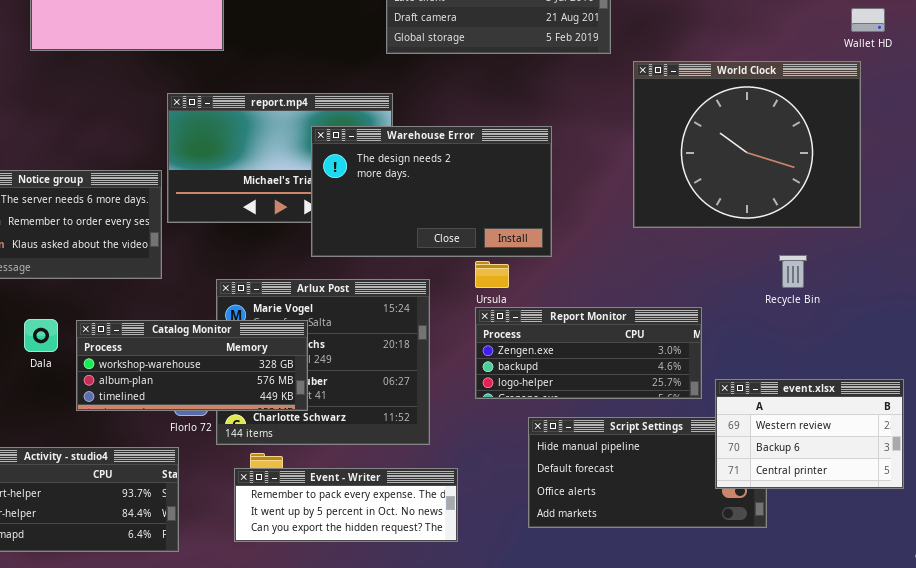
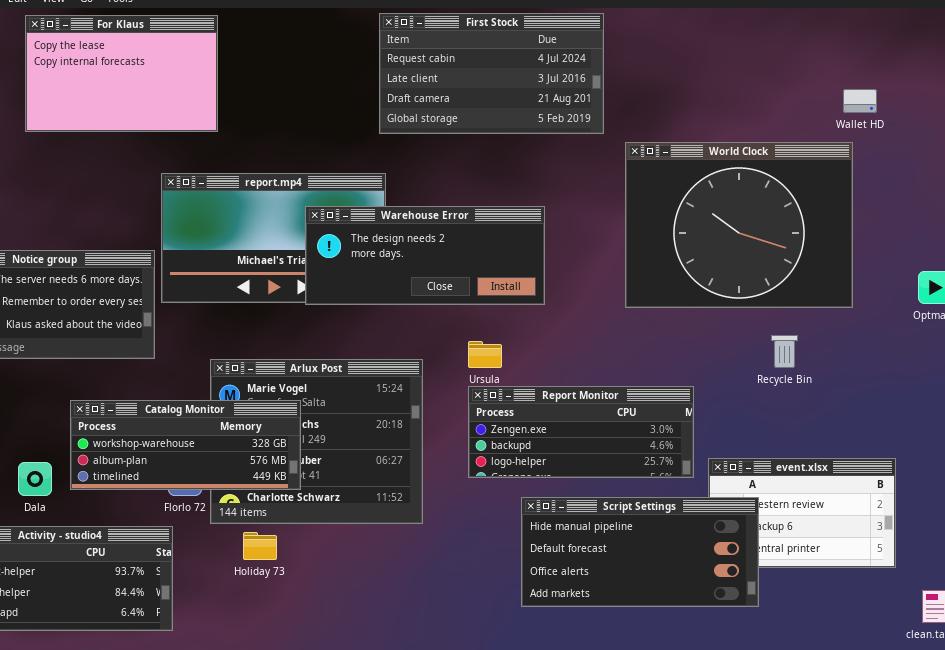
Warehouse Error: [311,126,552,257] -> [305,206,545,305], resized
Dala: [24,319,58,352] -> [18,462,52,496], moved
Script Settings: [528,417,767,528] -> [521,497,759,607], raised
Event - Writer: [234,468,458,542] -> none, closed

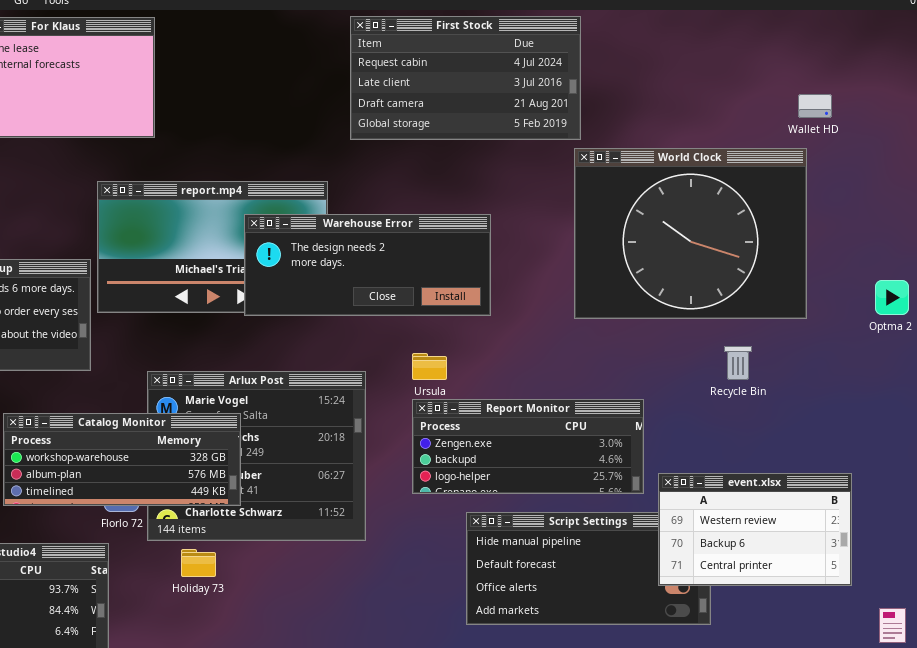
First Stock: [379,13,604,134] -> [350,16,581,140], moved
event.xlsx: [708,458,896,568] -> [658,473,852,586], raised

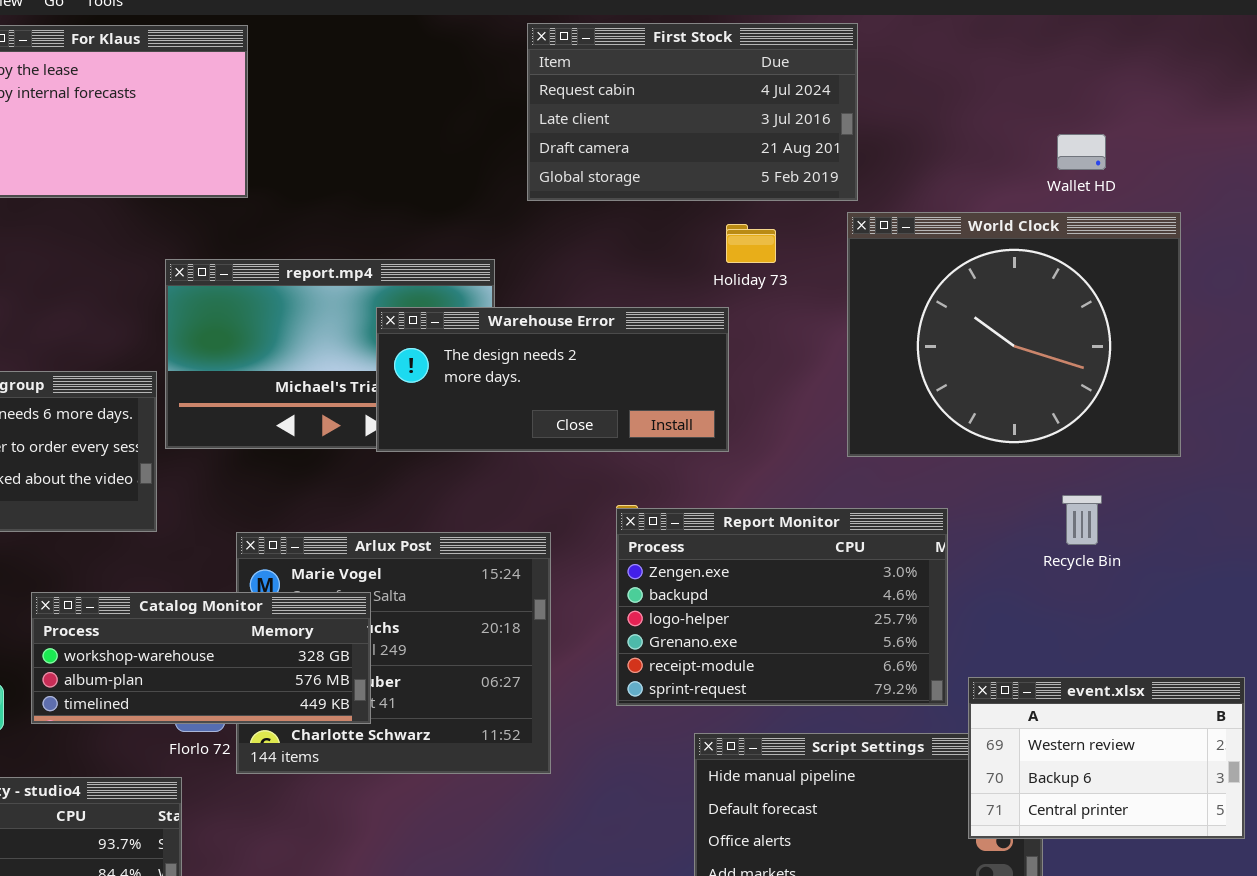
Wallet HD: [798,94,832,118] -> [1057,134,1106,170], moved
Report Monitor: [412,399,644,494] -> [616,508,948,706], resized
Holiday 73: [181,549,216,577] -> [726,224,776,263], moved

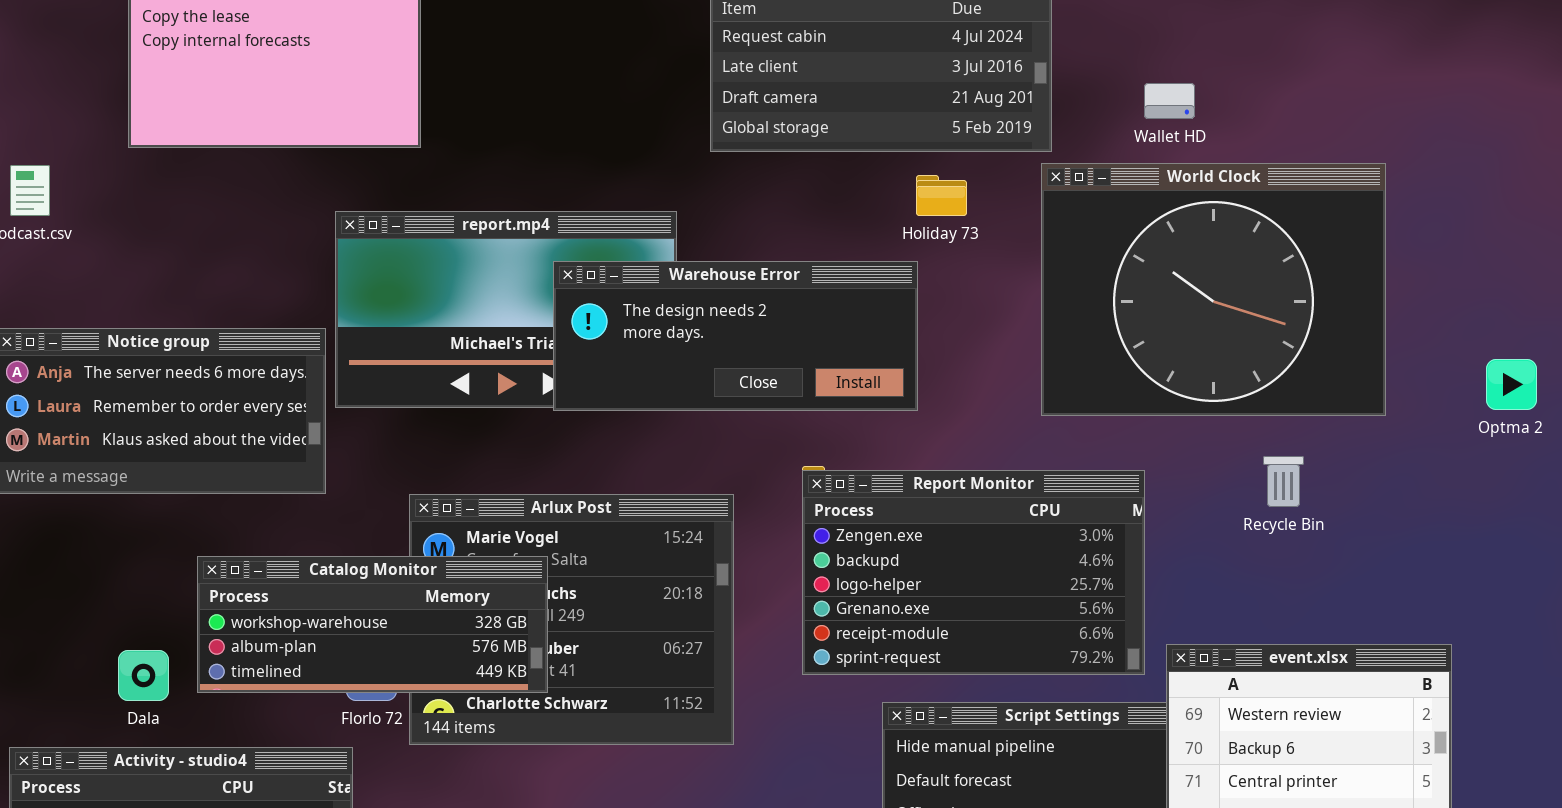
Wallet HD: [1057,134,1106,170] -> [1144,83,1195,119], moved

